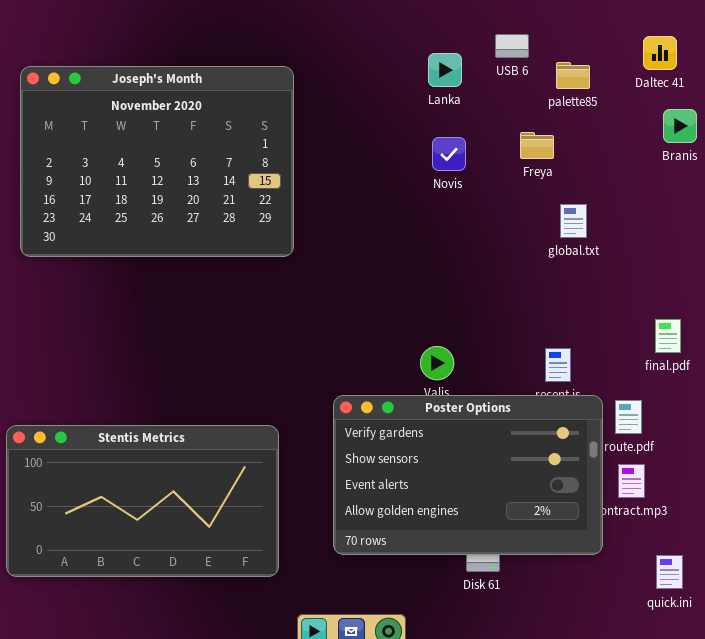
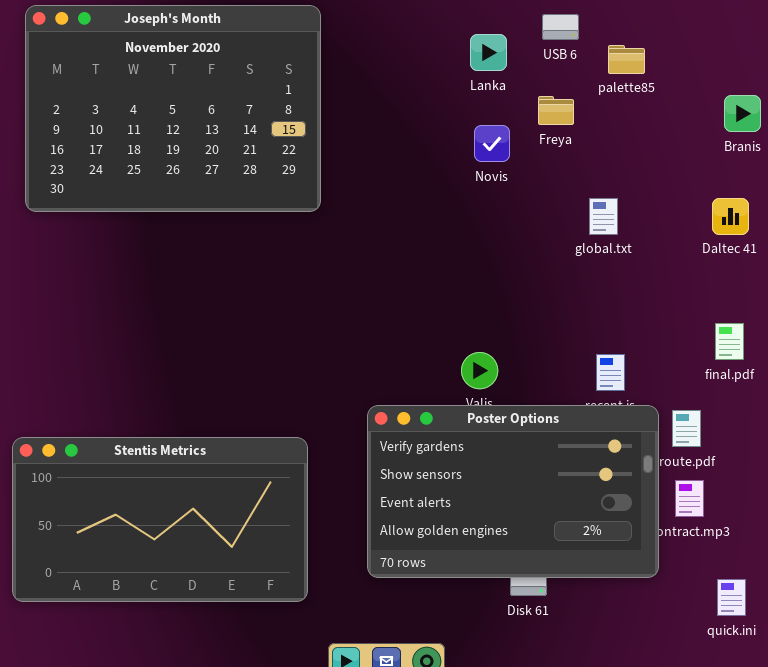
Daltec 41: [643,36,677,70] -> [712,198,749,235], moved
Joseph's Month: [20,66,294,257] -> [25,5,321,212], moved
Freya: [520,132,554,159] -> [538,96,574,125], moved
global.txt: [560,204,587,238] -> [589,198,618,235], moved

